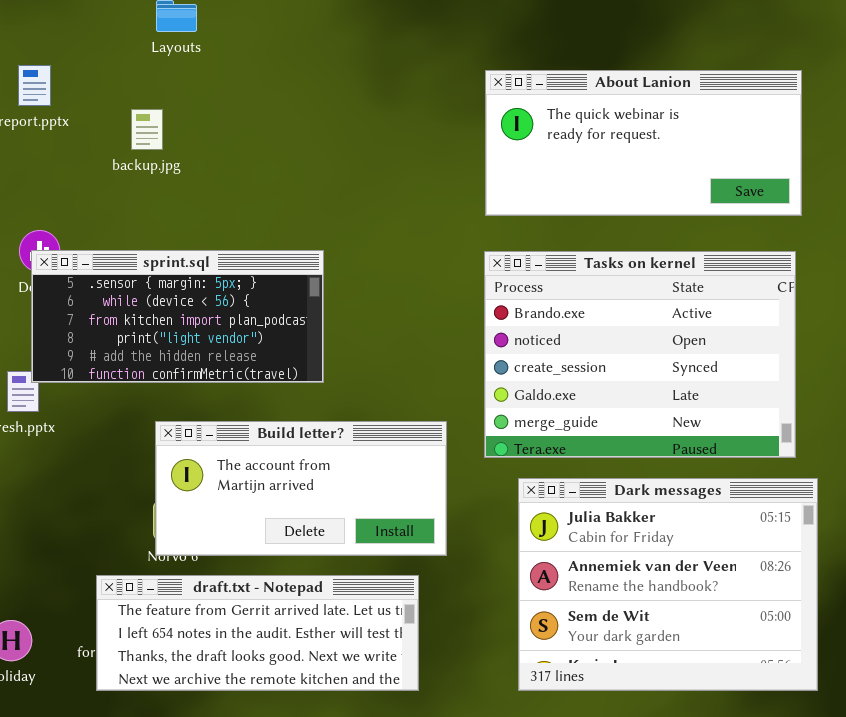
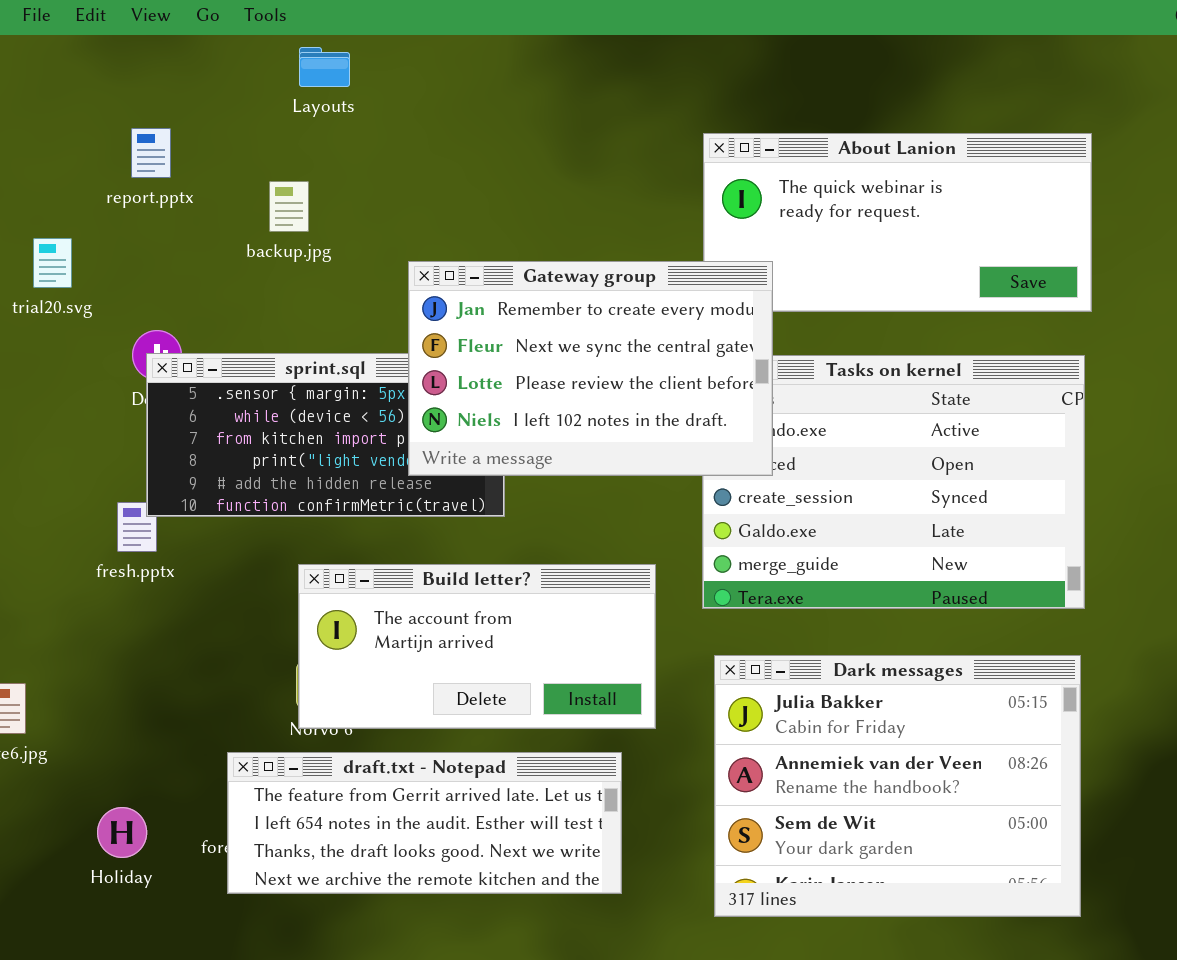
Gateway group: none -> [408,261,773,476], opened
Dark messages: [518,478,818,691] -> [714,655,1081,917], moved

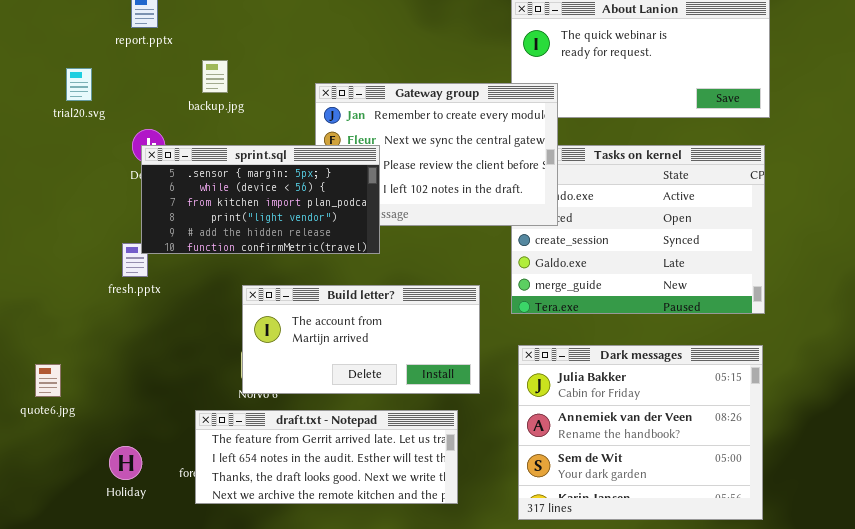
backup.jpg: [269,181,309,232] -> [202,60,228,93], moved
sprint.sql: [146,353,505,517] -> [141,145,380,254], raised

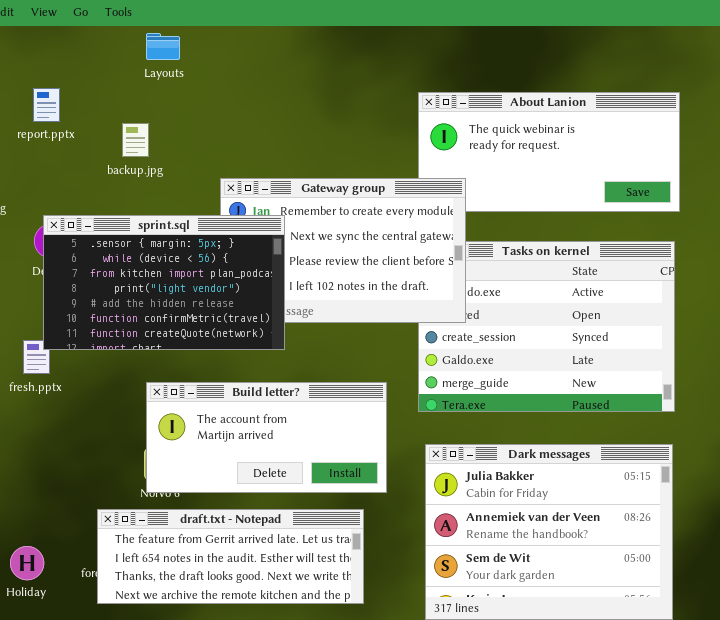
backup.jpg: [202,60,228,93] -> [122,123,149,157], moved
sprint.sql: [141,145,380,254] -> [43,215,285,350], resized

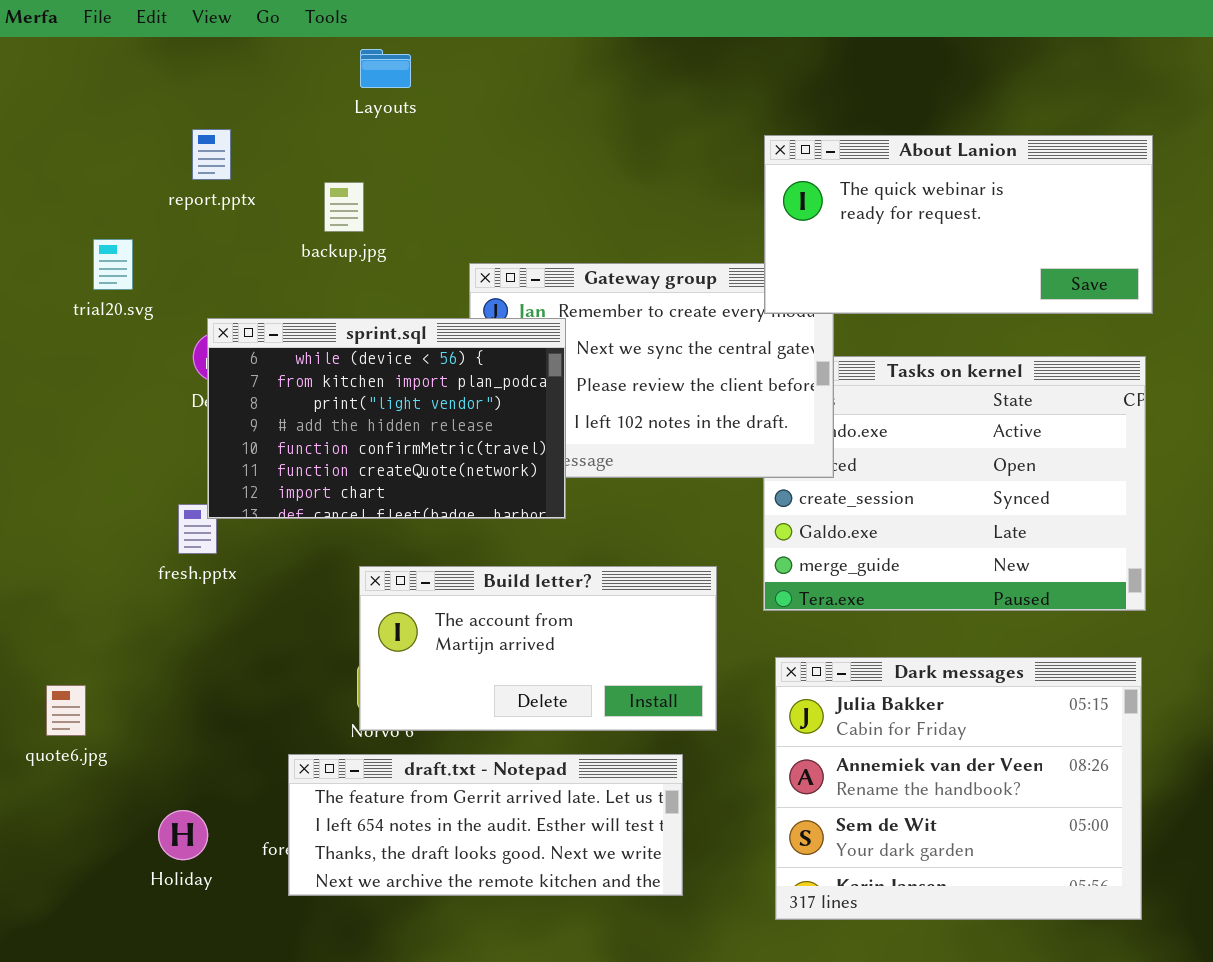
About Lanion: [418,92,680,212] -> [764,135,1153,314], raised
sprint.sql: [43,215,285,350] -> [207,318,566,519], scrolled down 1 row

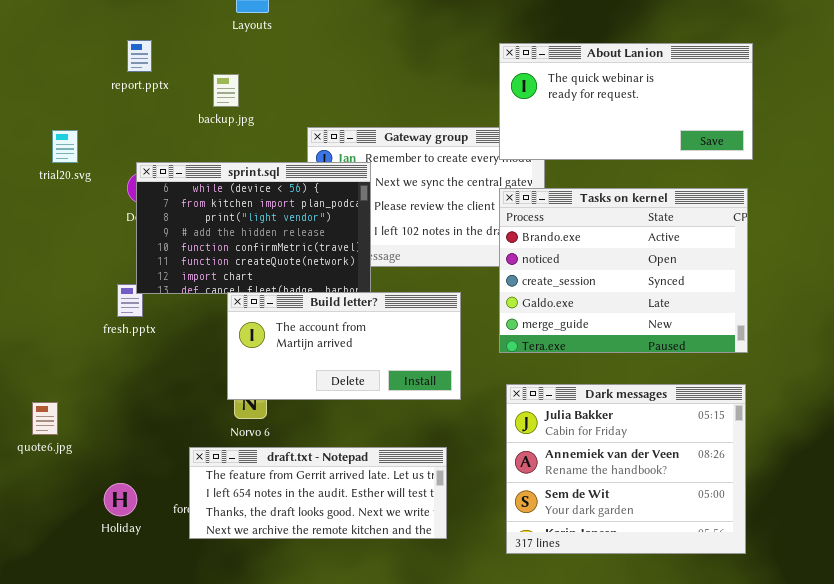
trial20.svg: [93,239,133,290] -> [52,130,78,163], moved
Tasks on kernel: [763,356,1146,611] -> [499,188,748,353], raised
Build letter?: [359,566,717,731] -> [227,292,461,400], moved

